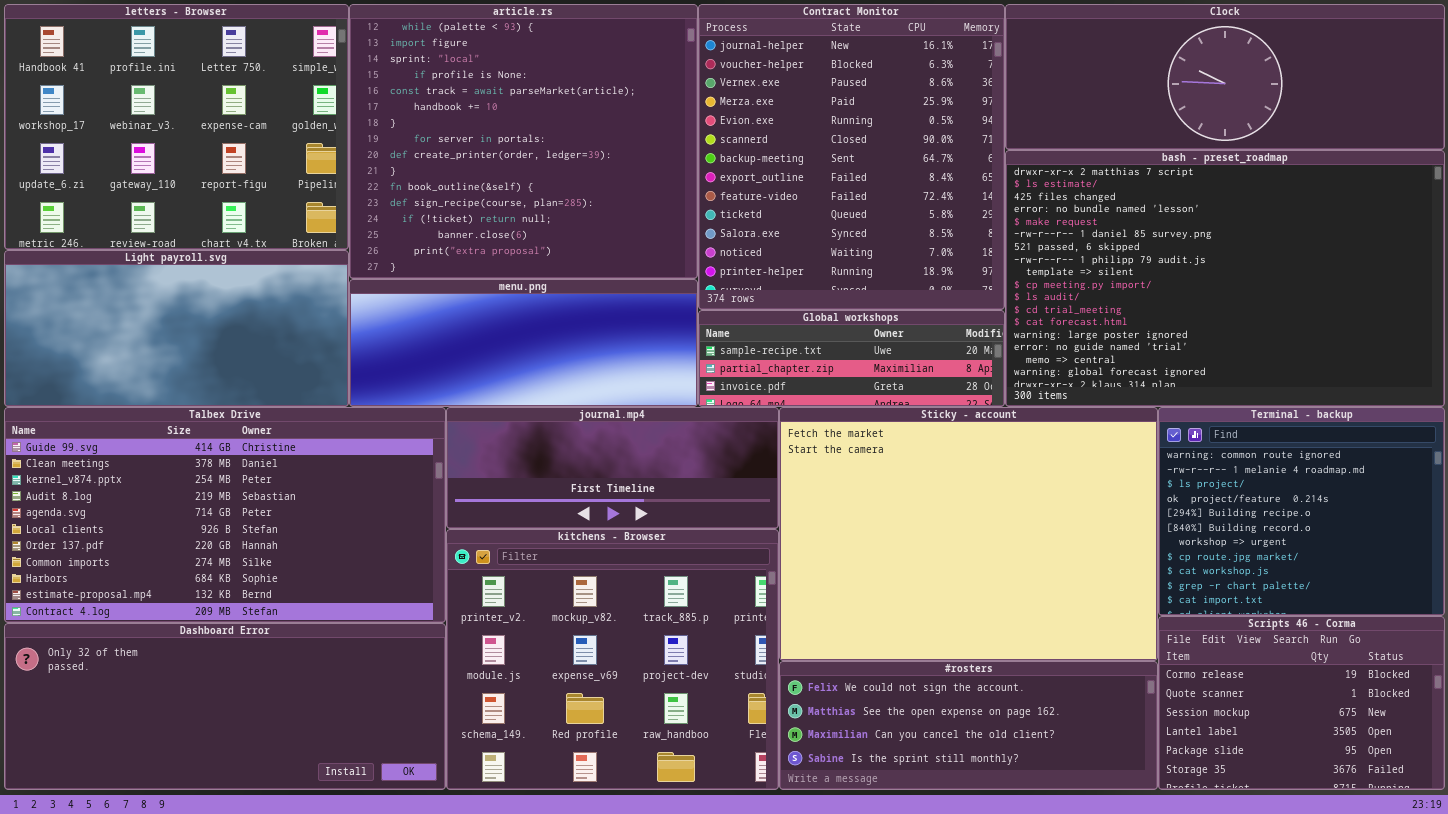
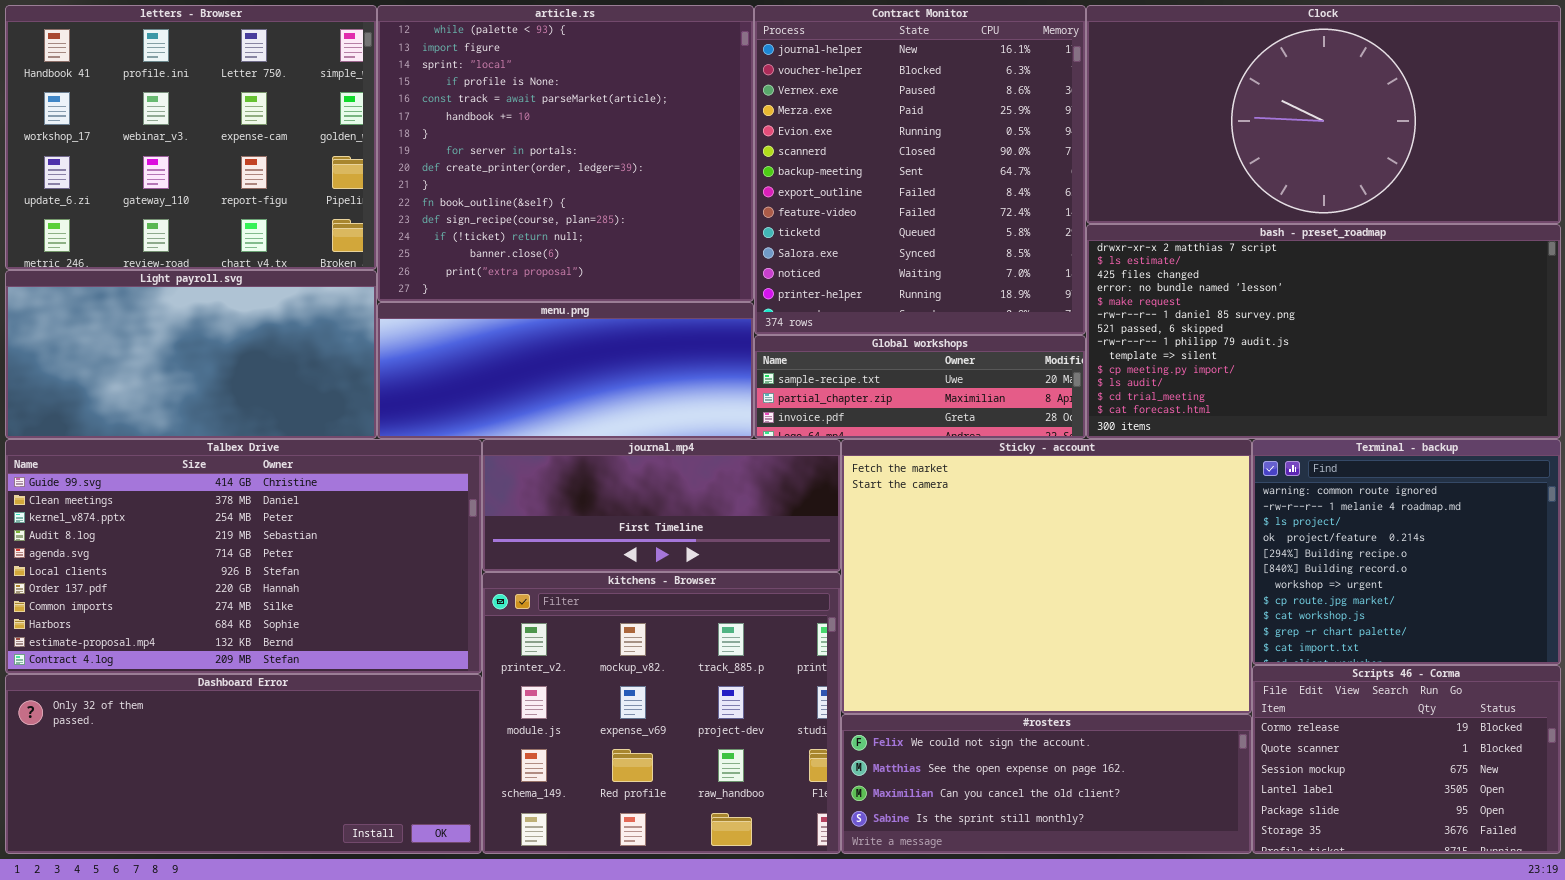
Clock: [1005,4,1445,150] -> [1086,5,1561,224], resized
bash - preset_roadmap: [1005,150,1445,407] -> [1086,224,1561,439], resized

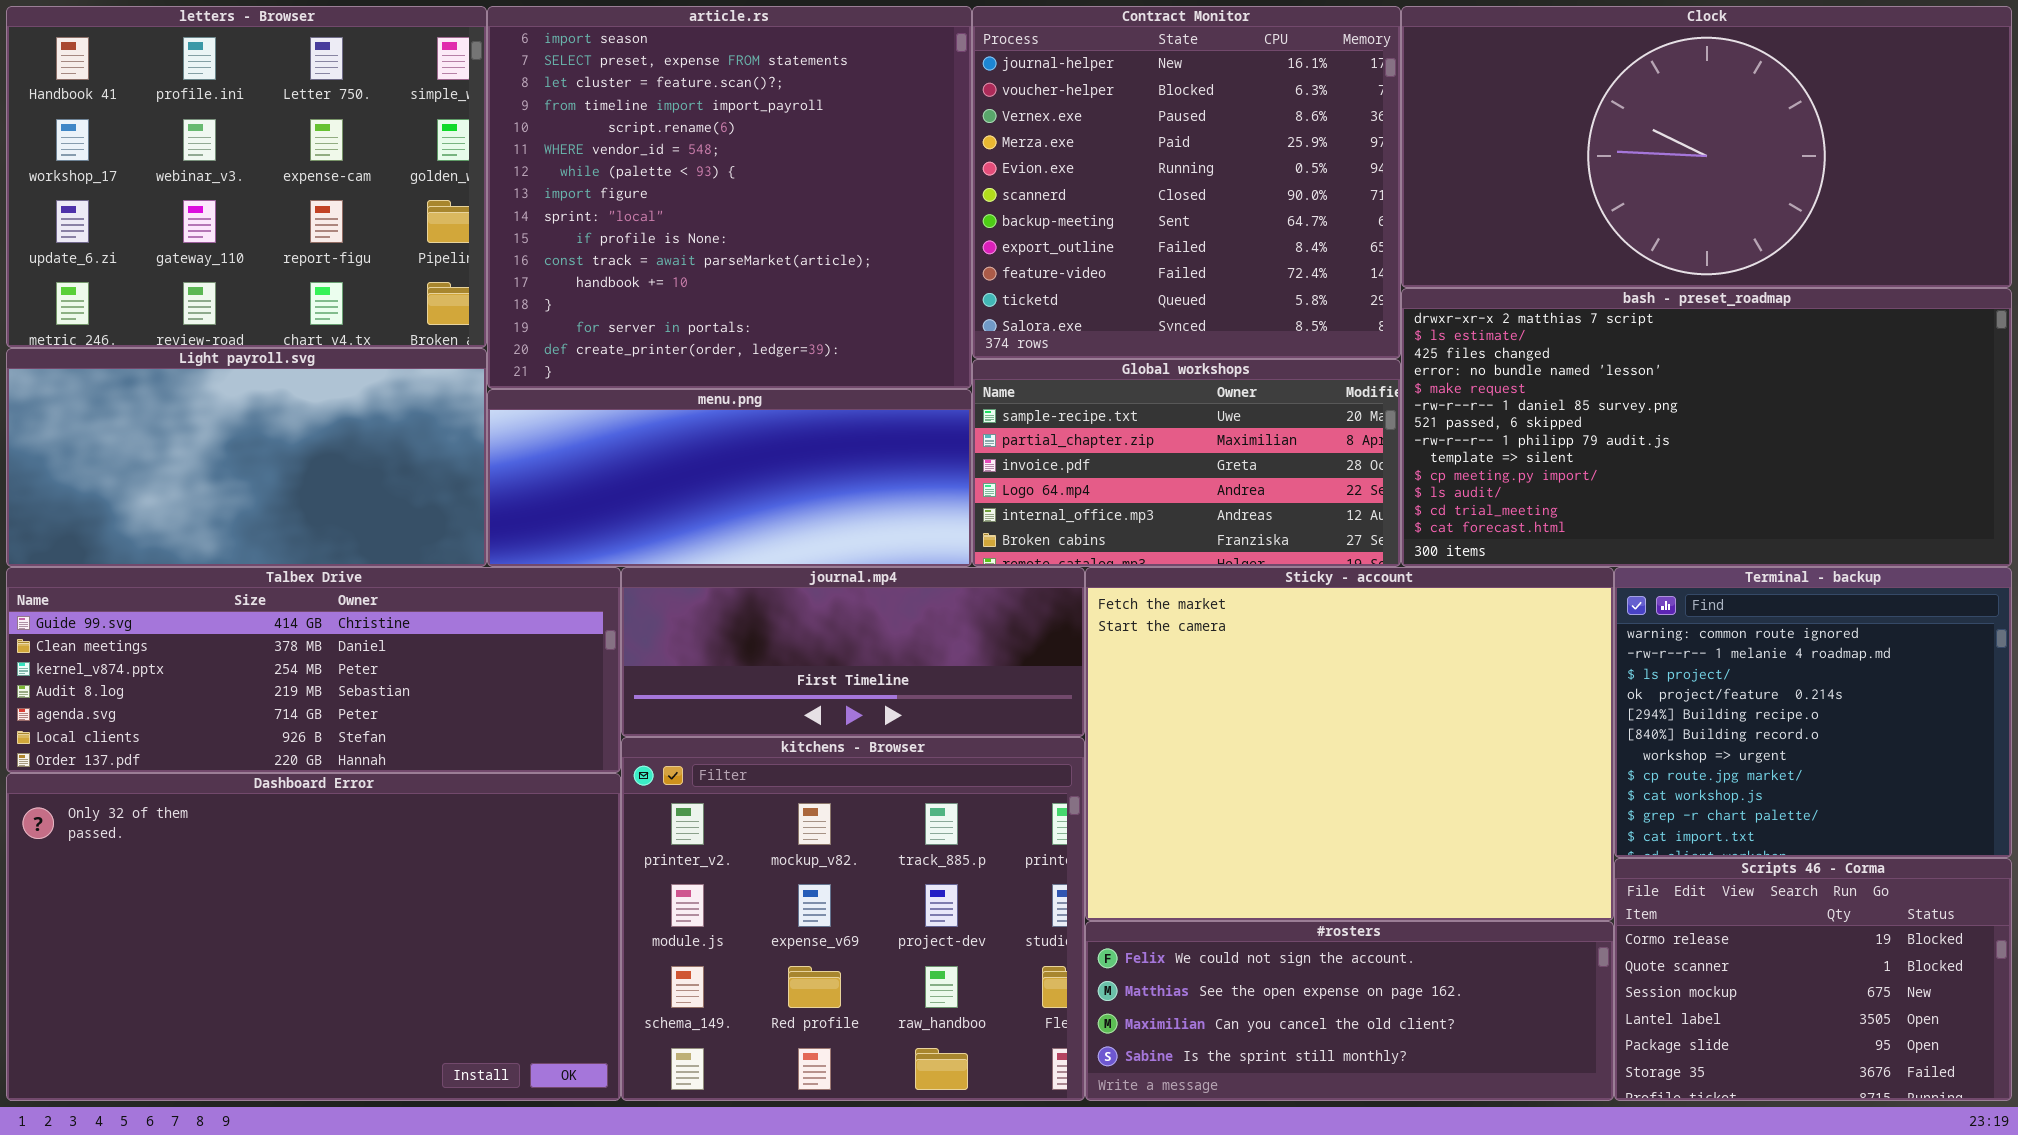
article.rs: [377,5,754,302] -> [487,6,972,389], scrolled up 6 rows
Contract Monitor: [754,5,1086,335] -> [972,6,1401,359], resized
Global workshops: [754,335,1086,439] -> [972,359,1401,567], resized
Talbex Drive: [5,439,482,674] -> [6,567,621,773], resized
Dashboard Error: [5,674,482,854] -> [6,773,621,1101], resized

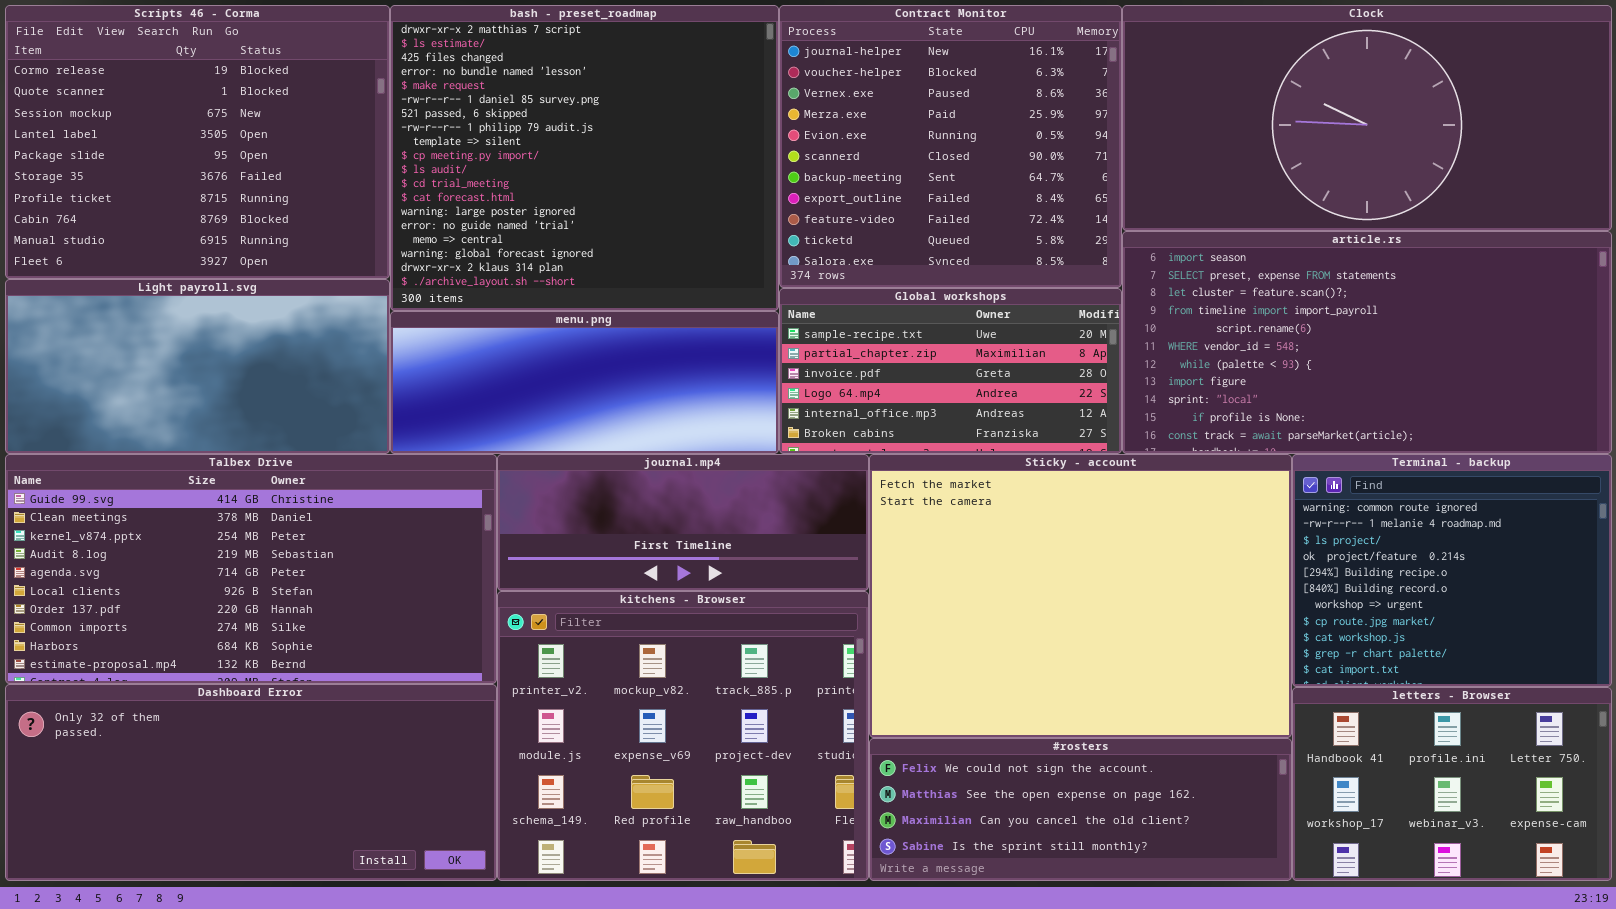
letters - Browser: [6,6,487,348] -> [1292,687,1612,881], moved, resized
article.rs: [487,6,972,389] -> [1122,231,1612,454], moved, resized
bash - preset_roadmap: [1401,288,2012,567] -> [390,5,779,311], moved, resized
Talbex Drive: [6,567,621,773] -> [5,454,497,684], resized
Dashboard Error: [6,773,621,1101] -> [5,684,497,881], resized
Scripts 46 - Corma: [1614,858,2012,1101] -> [5,5,390,279], moved, resized

